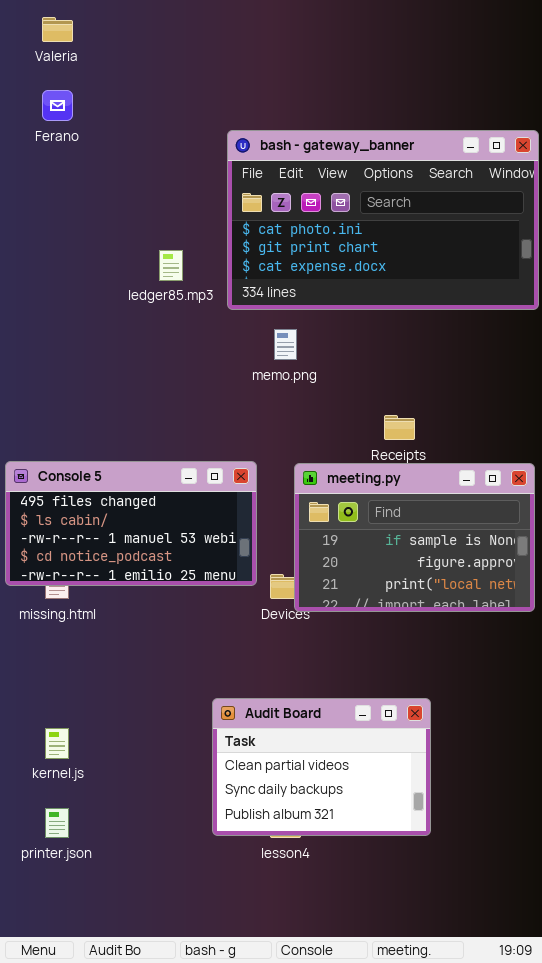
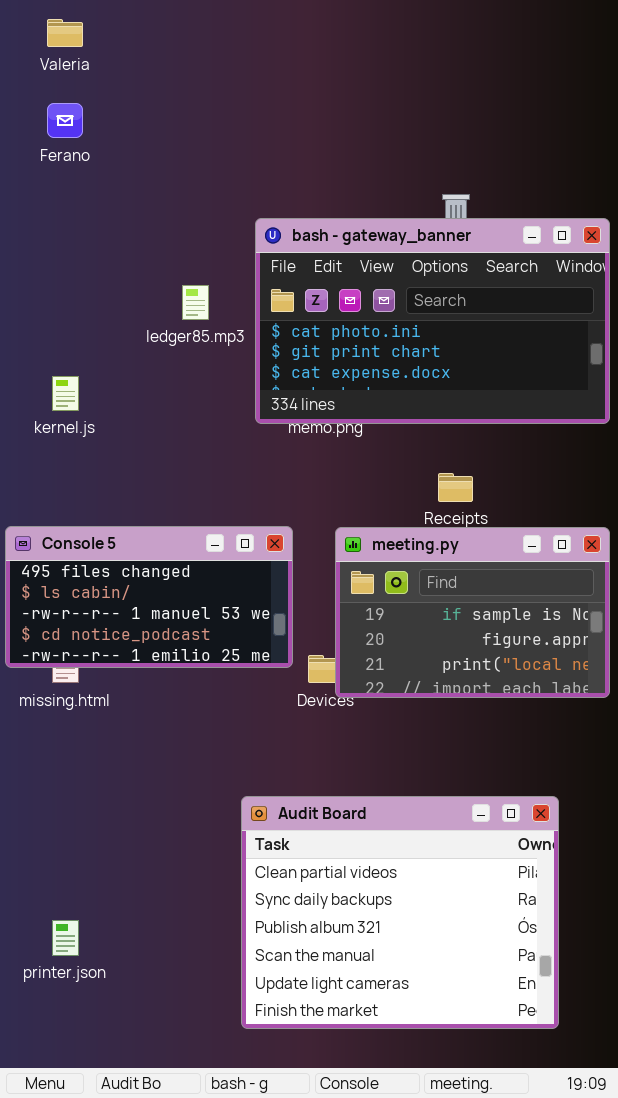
bash - gateway_banner: [227,130,539,310] -> [255,218,610,424], moved
Audit Board: [212,698,431,836] -> [241,796,559,1029], resized
kernel.js: [45,728,69,759] -> [52,376,79,411], moved

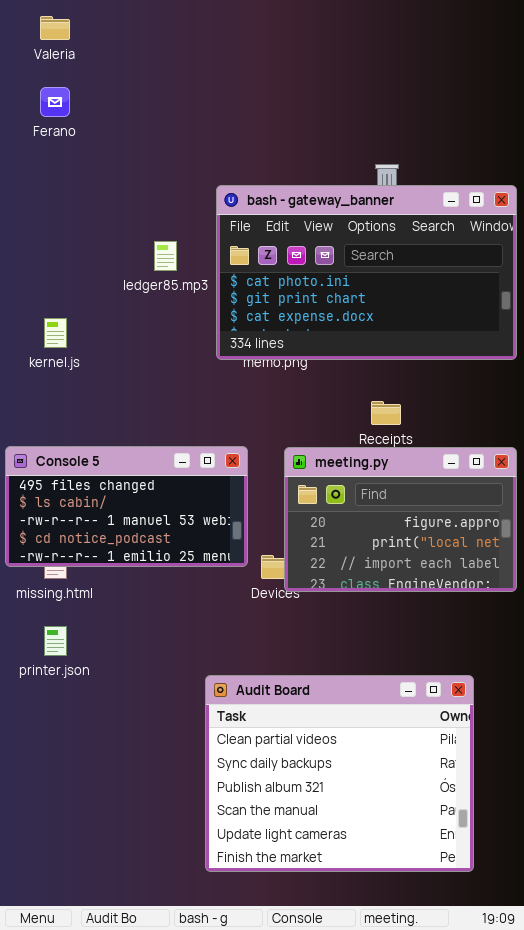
meeting.py: [335,527,610,698] -> [284,447,517,592], scrolled down 1 row
printer.json: [52,920,79,956] -> [44,626,67,656], moved

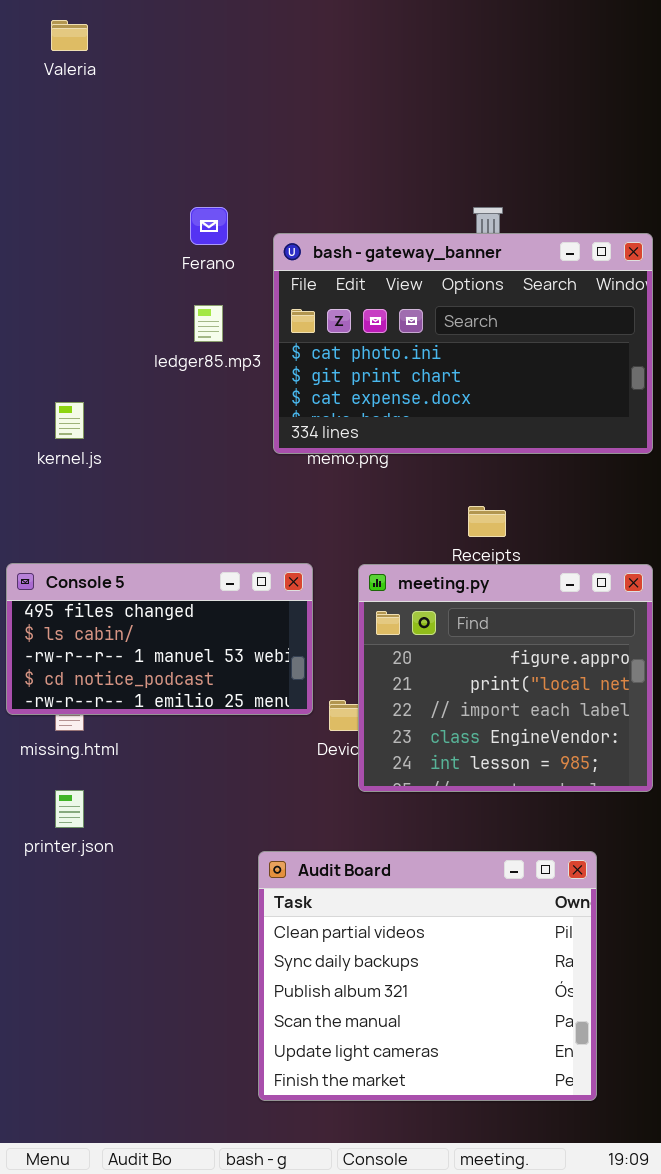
Ferano: [40,87,70,117] -> [190,207,228,245], moved
meeting.py: [284,447,517,592] -> [358,564,653,792], resized

